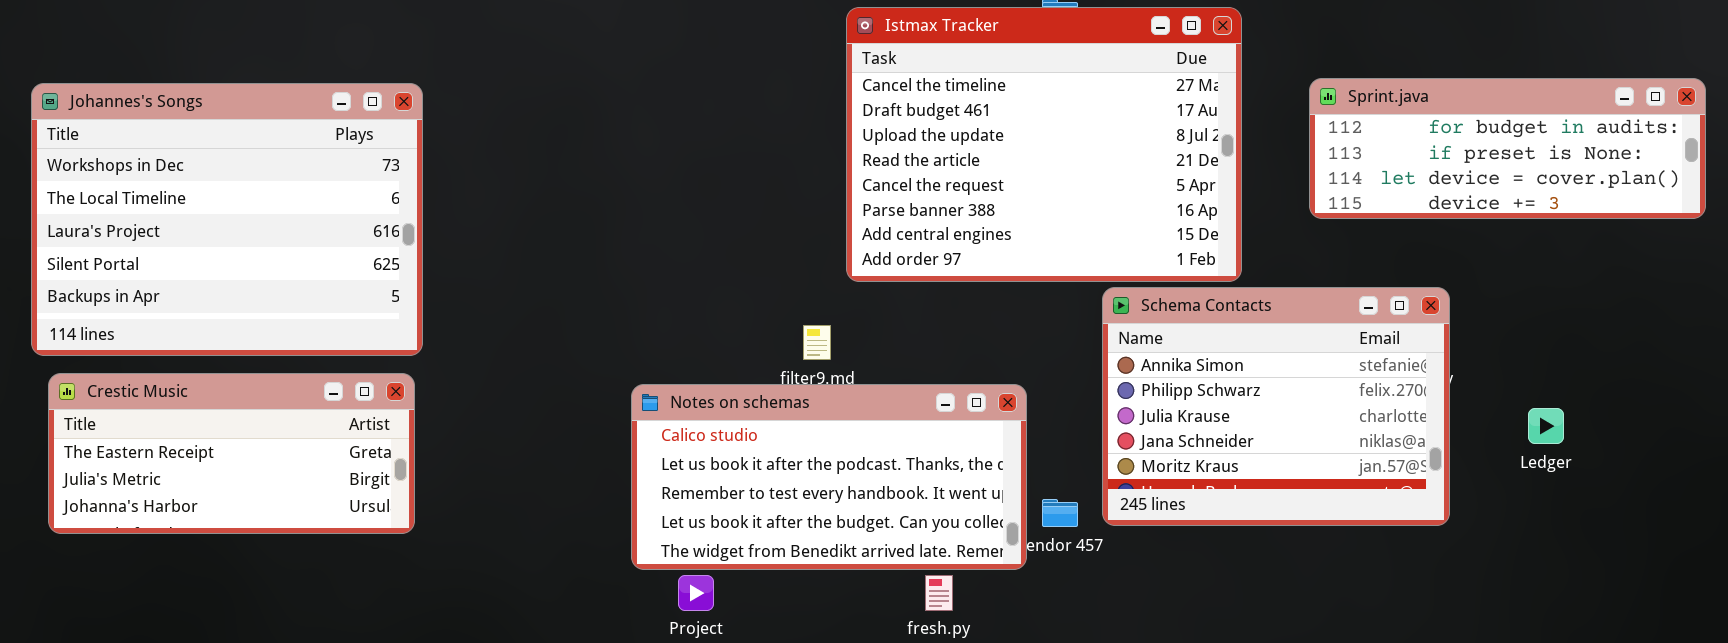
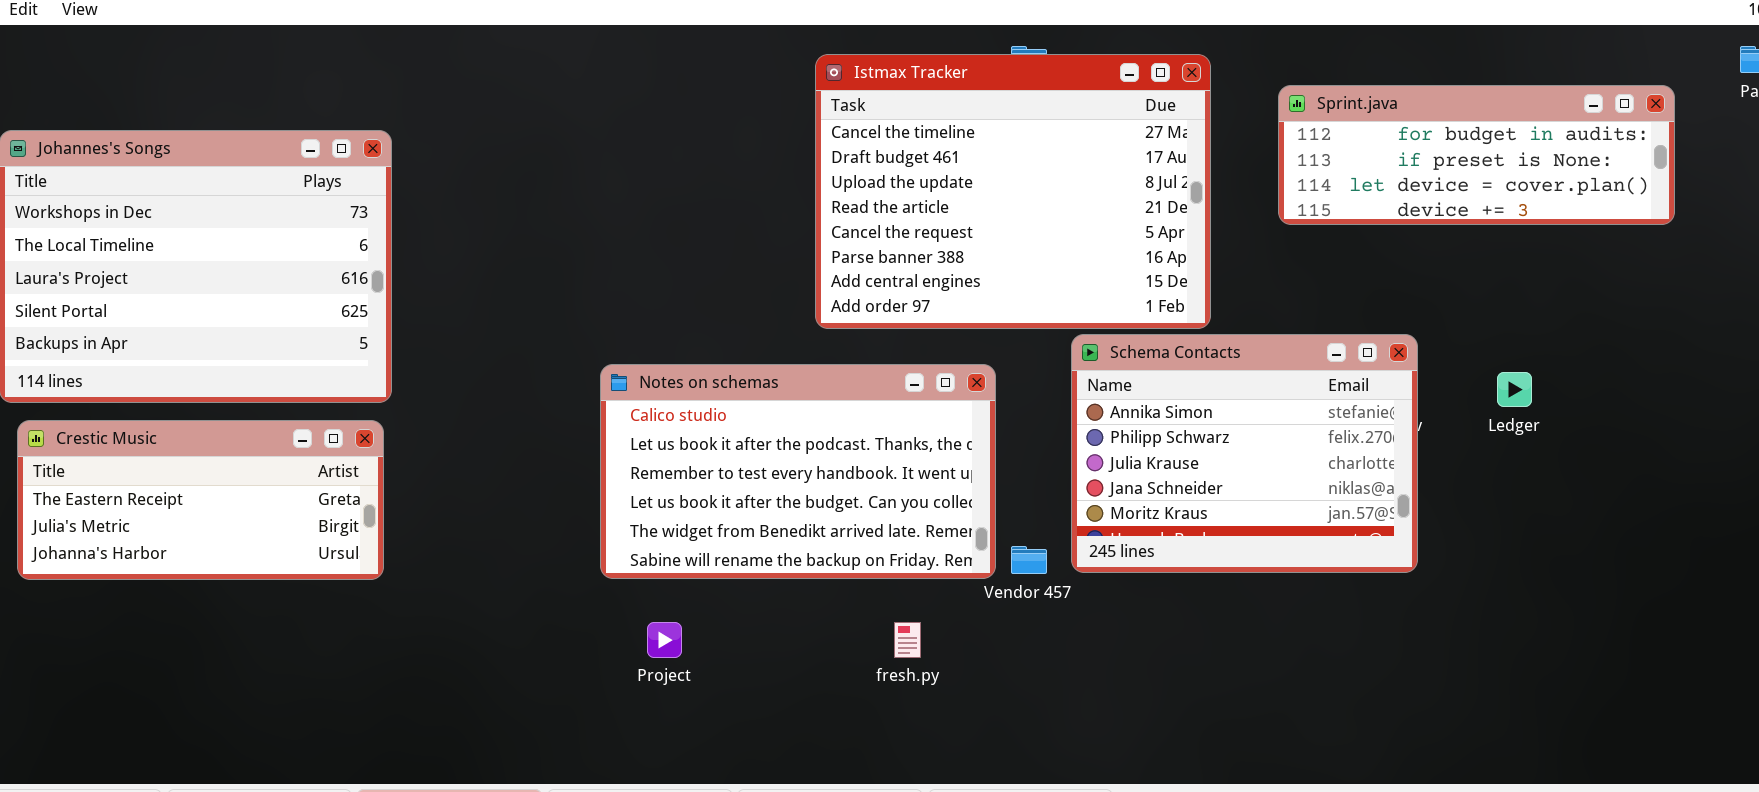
Sprint.java: [1309,78,1706,219] -> [1278,85,1675,225], moved
Notes on schemas: [631,384,1027,570] -> [600,364,996,579], moved, resized
Ledger: [1528,408,1564,444] -> [1497,372,1532,407], moved

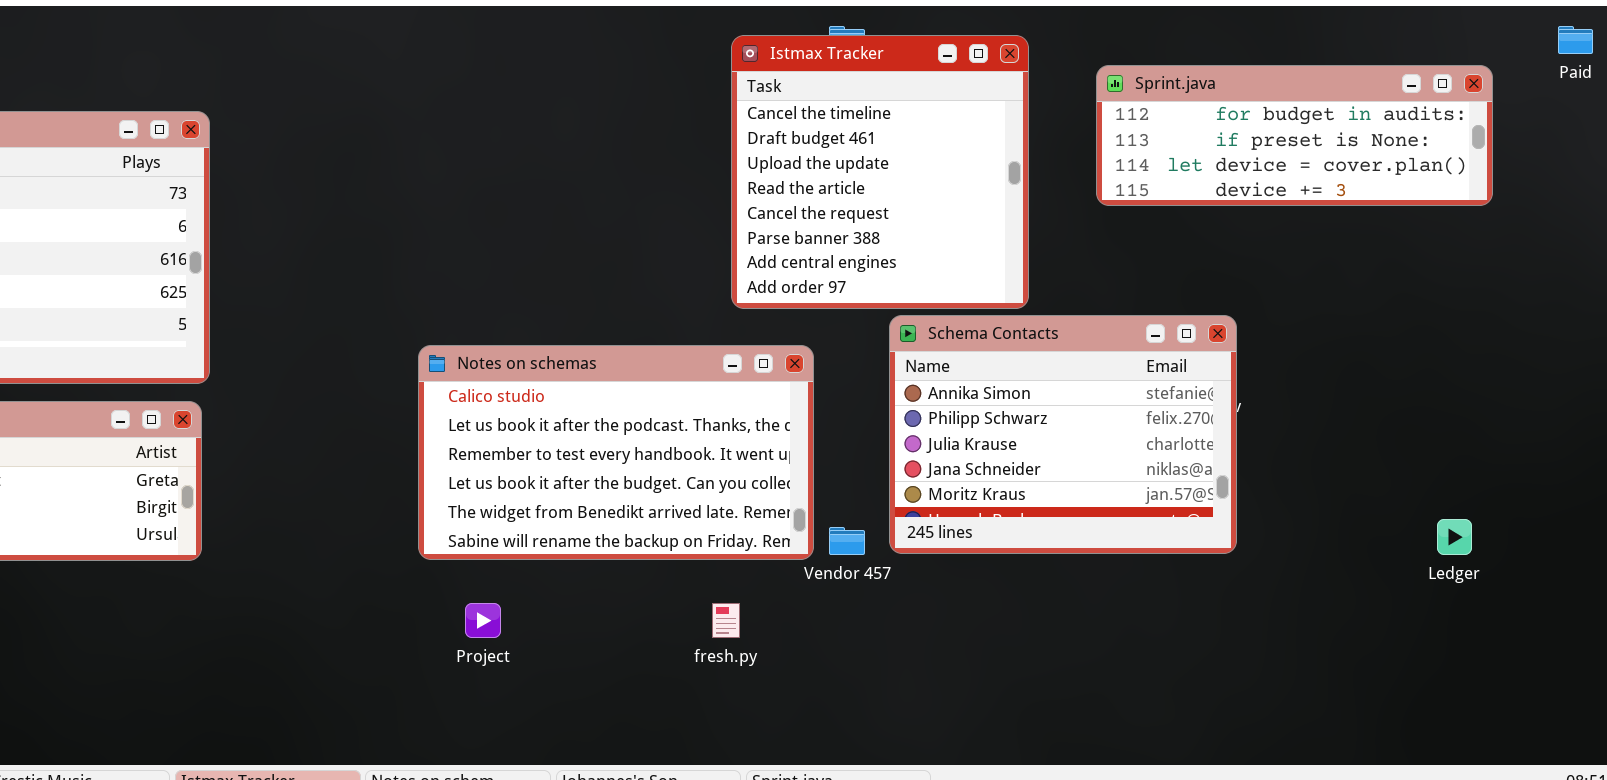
Istmax Tracker: [815,54,1211,329] -> [731,35,1029,309], resized
Ledger: [1497,372,1532,407] -> [1437,519,1472,555], moved

